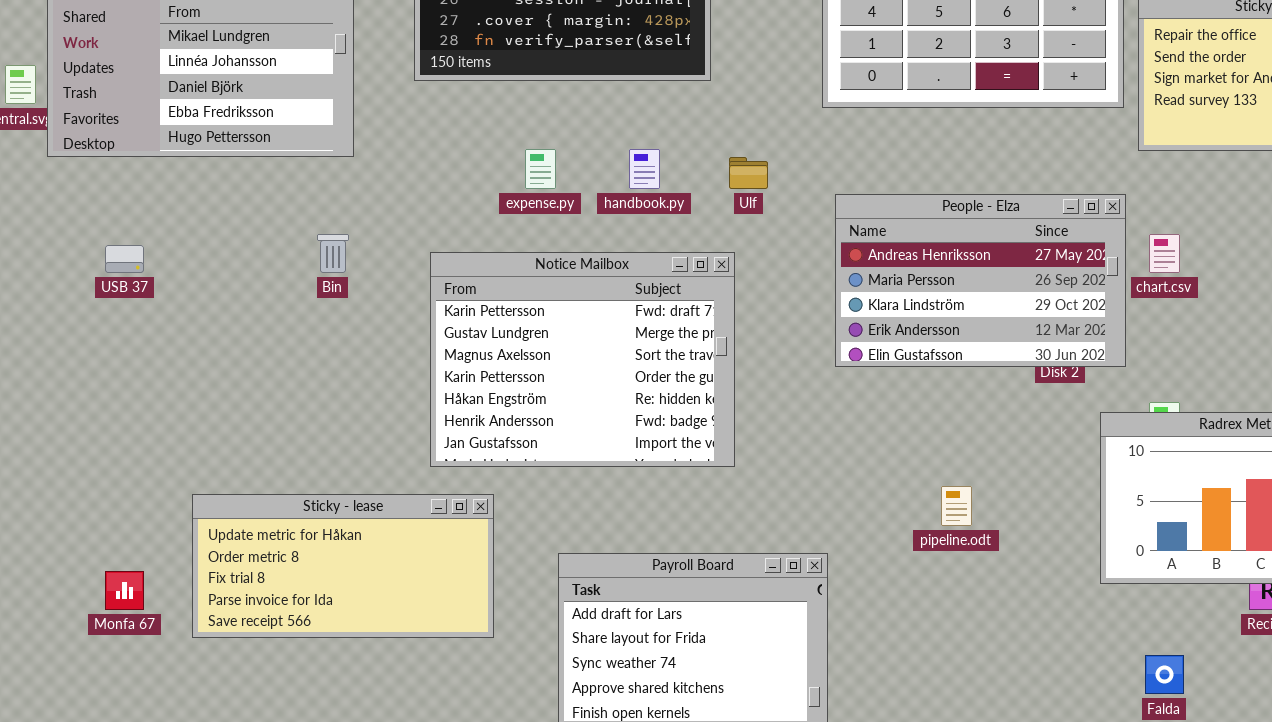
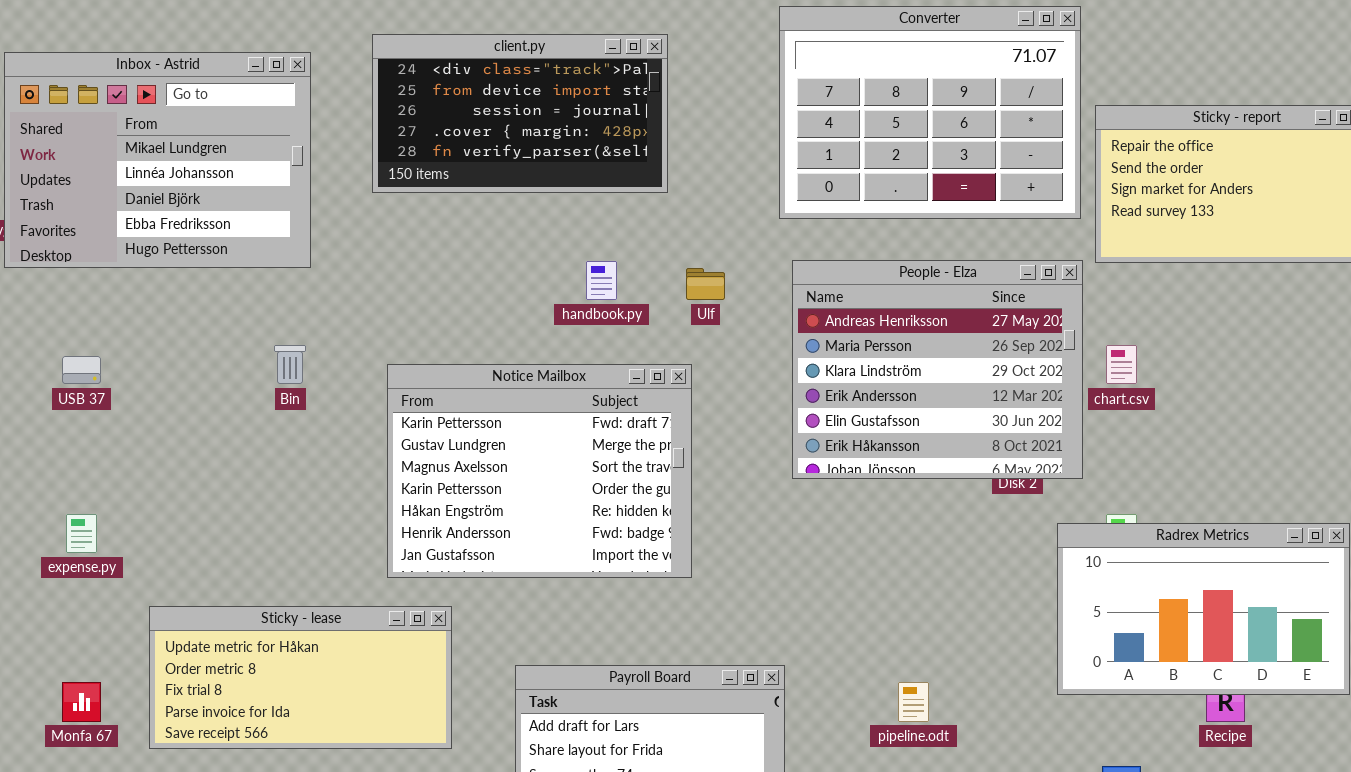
expense.py: [525,149,556,189] -> [66,514,97,553], moved
People - Elza: [835,194,1126,367] -> [792,260,1083,479], resized
pipeline.odt: [941,486,972,526] -> [898,682,929,722], moved

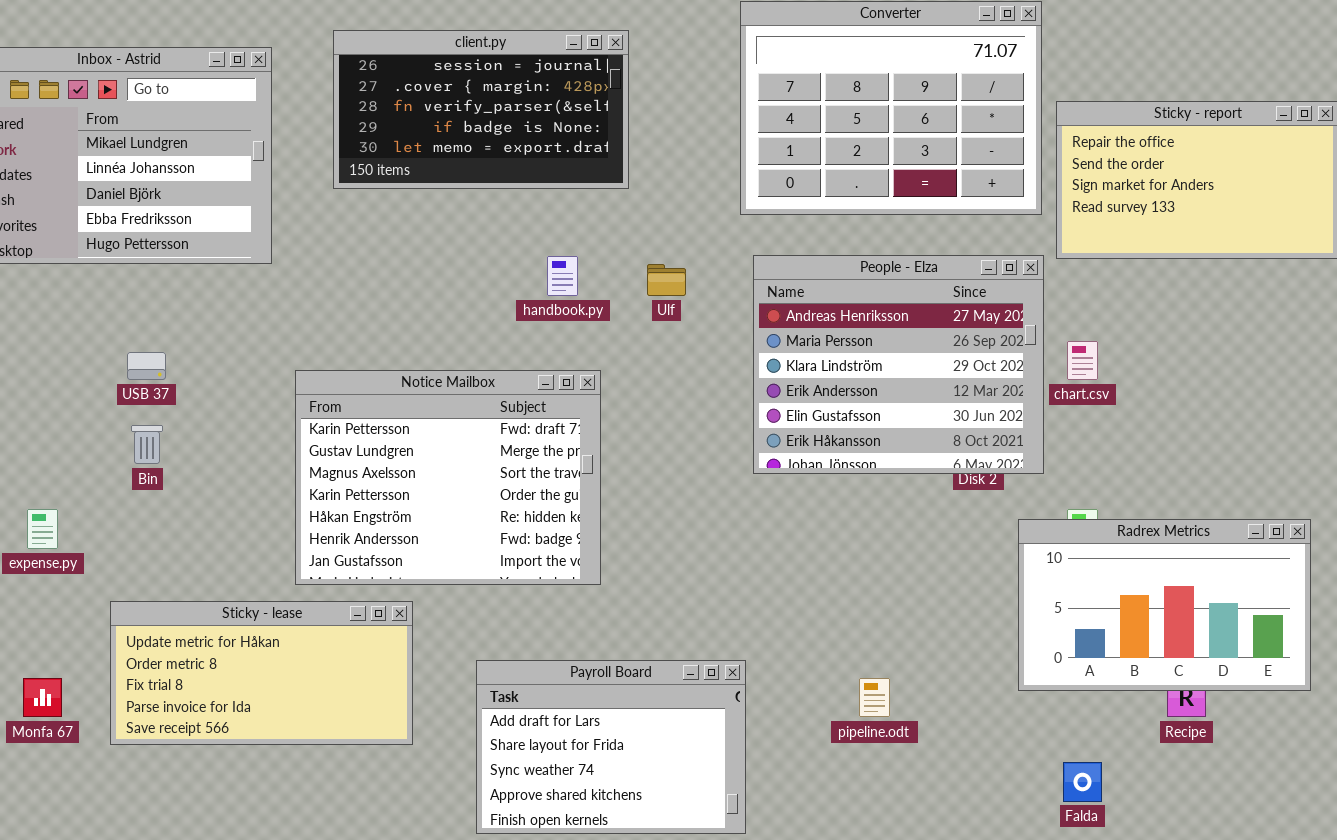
client.py: [372,34,668,193] -> [333,30,629,189], scrolled down 2 rows
Bin: [274,345,306,384] -> [131,425,163,464], moved
USB 37: [62,356,101,384] -> [127,352,166,380], moved
Notice Mailbox: [387,364,692,578] -> [295,370,601,585], moved

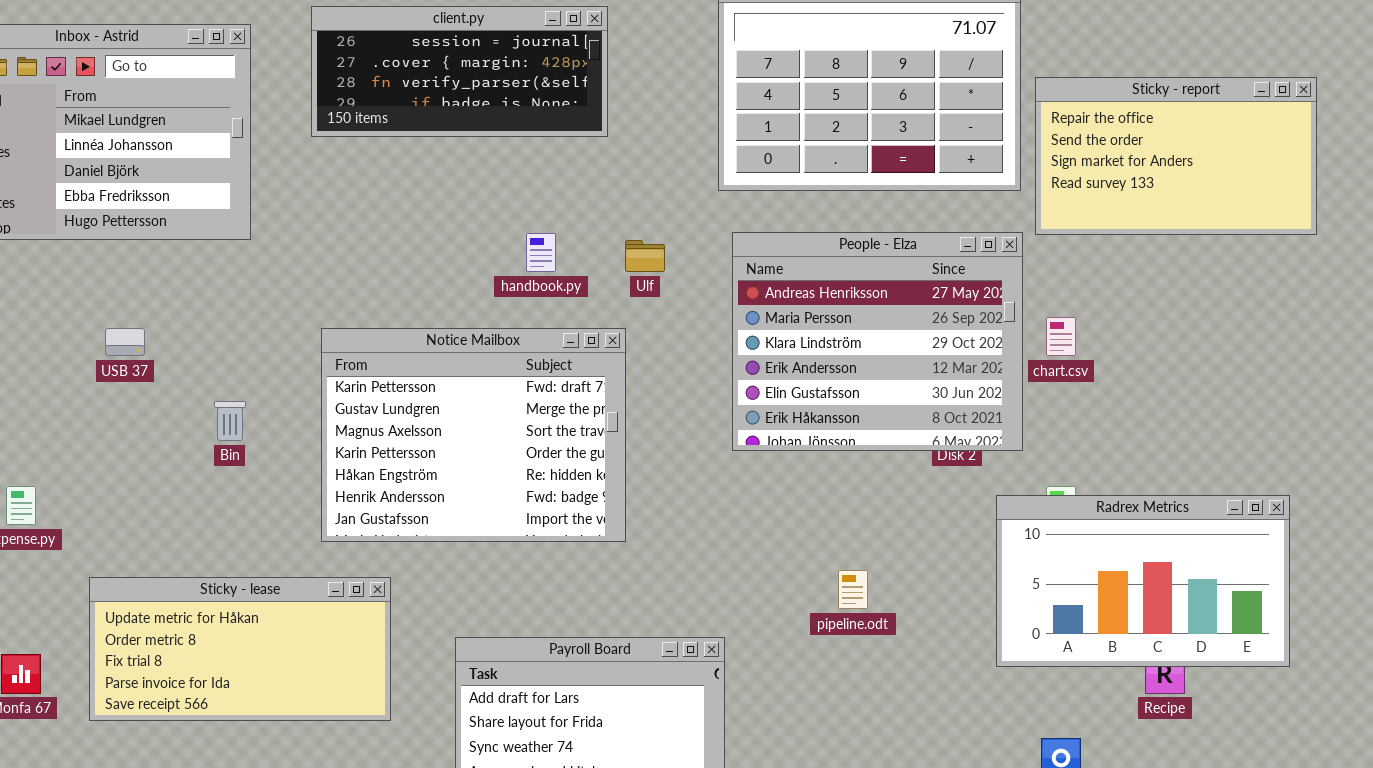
client.py: [333,30,629,189] -> [311,6,608,137], resized
Notice Mailbox: [295,370,601,585] -> [321,328,626,542], moved
Bin: [131,425,163,464] -> [214,401,246,441], moved
pipeline.odt: [859,678,890,717] -> [838,570,868,609], moved

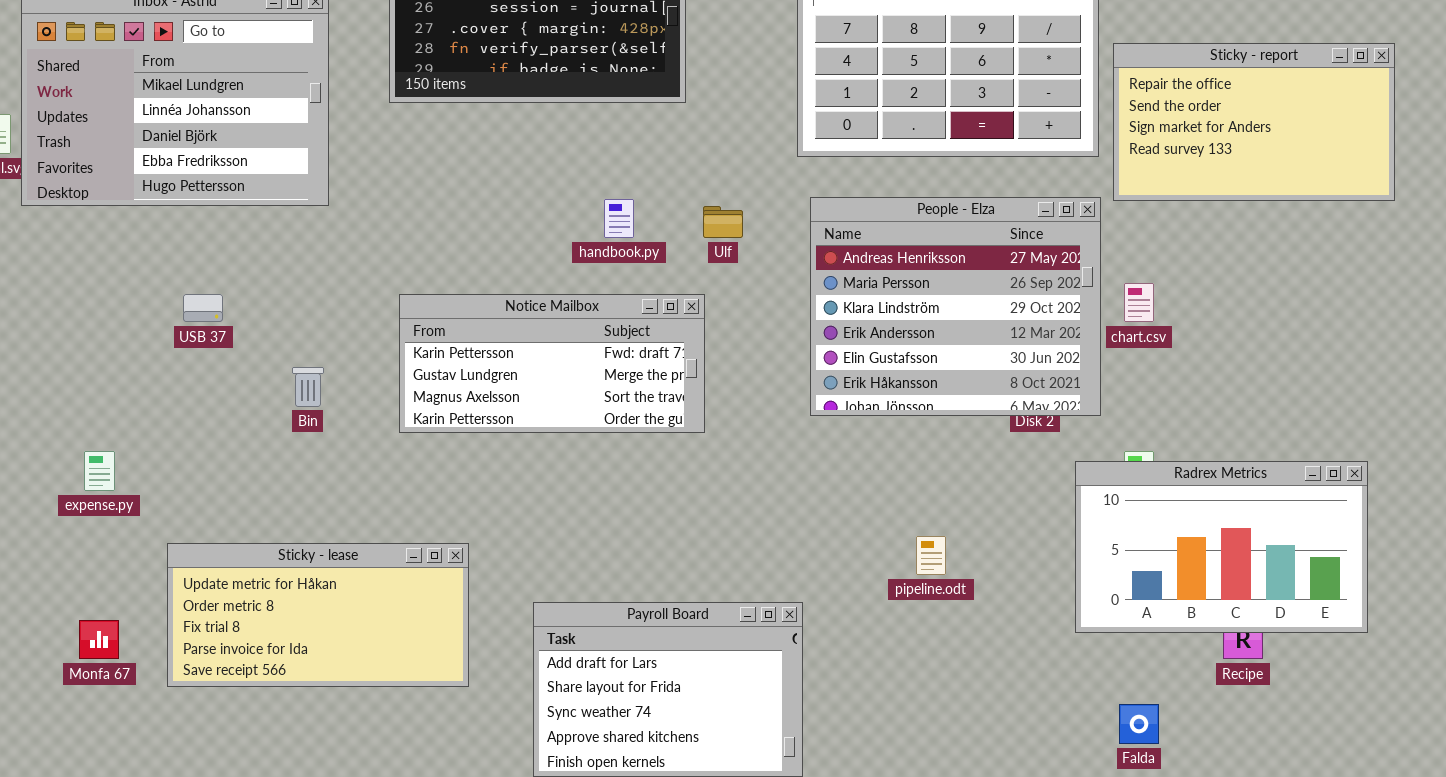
Notice Mailbox: [321,328,626,542] -> [399,294,705,433], resized

